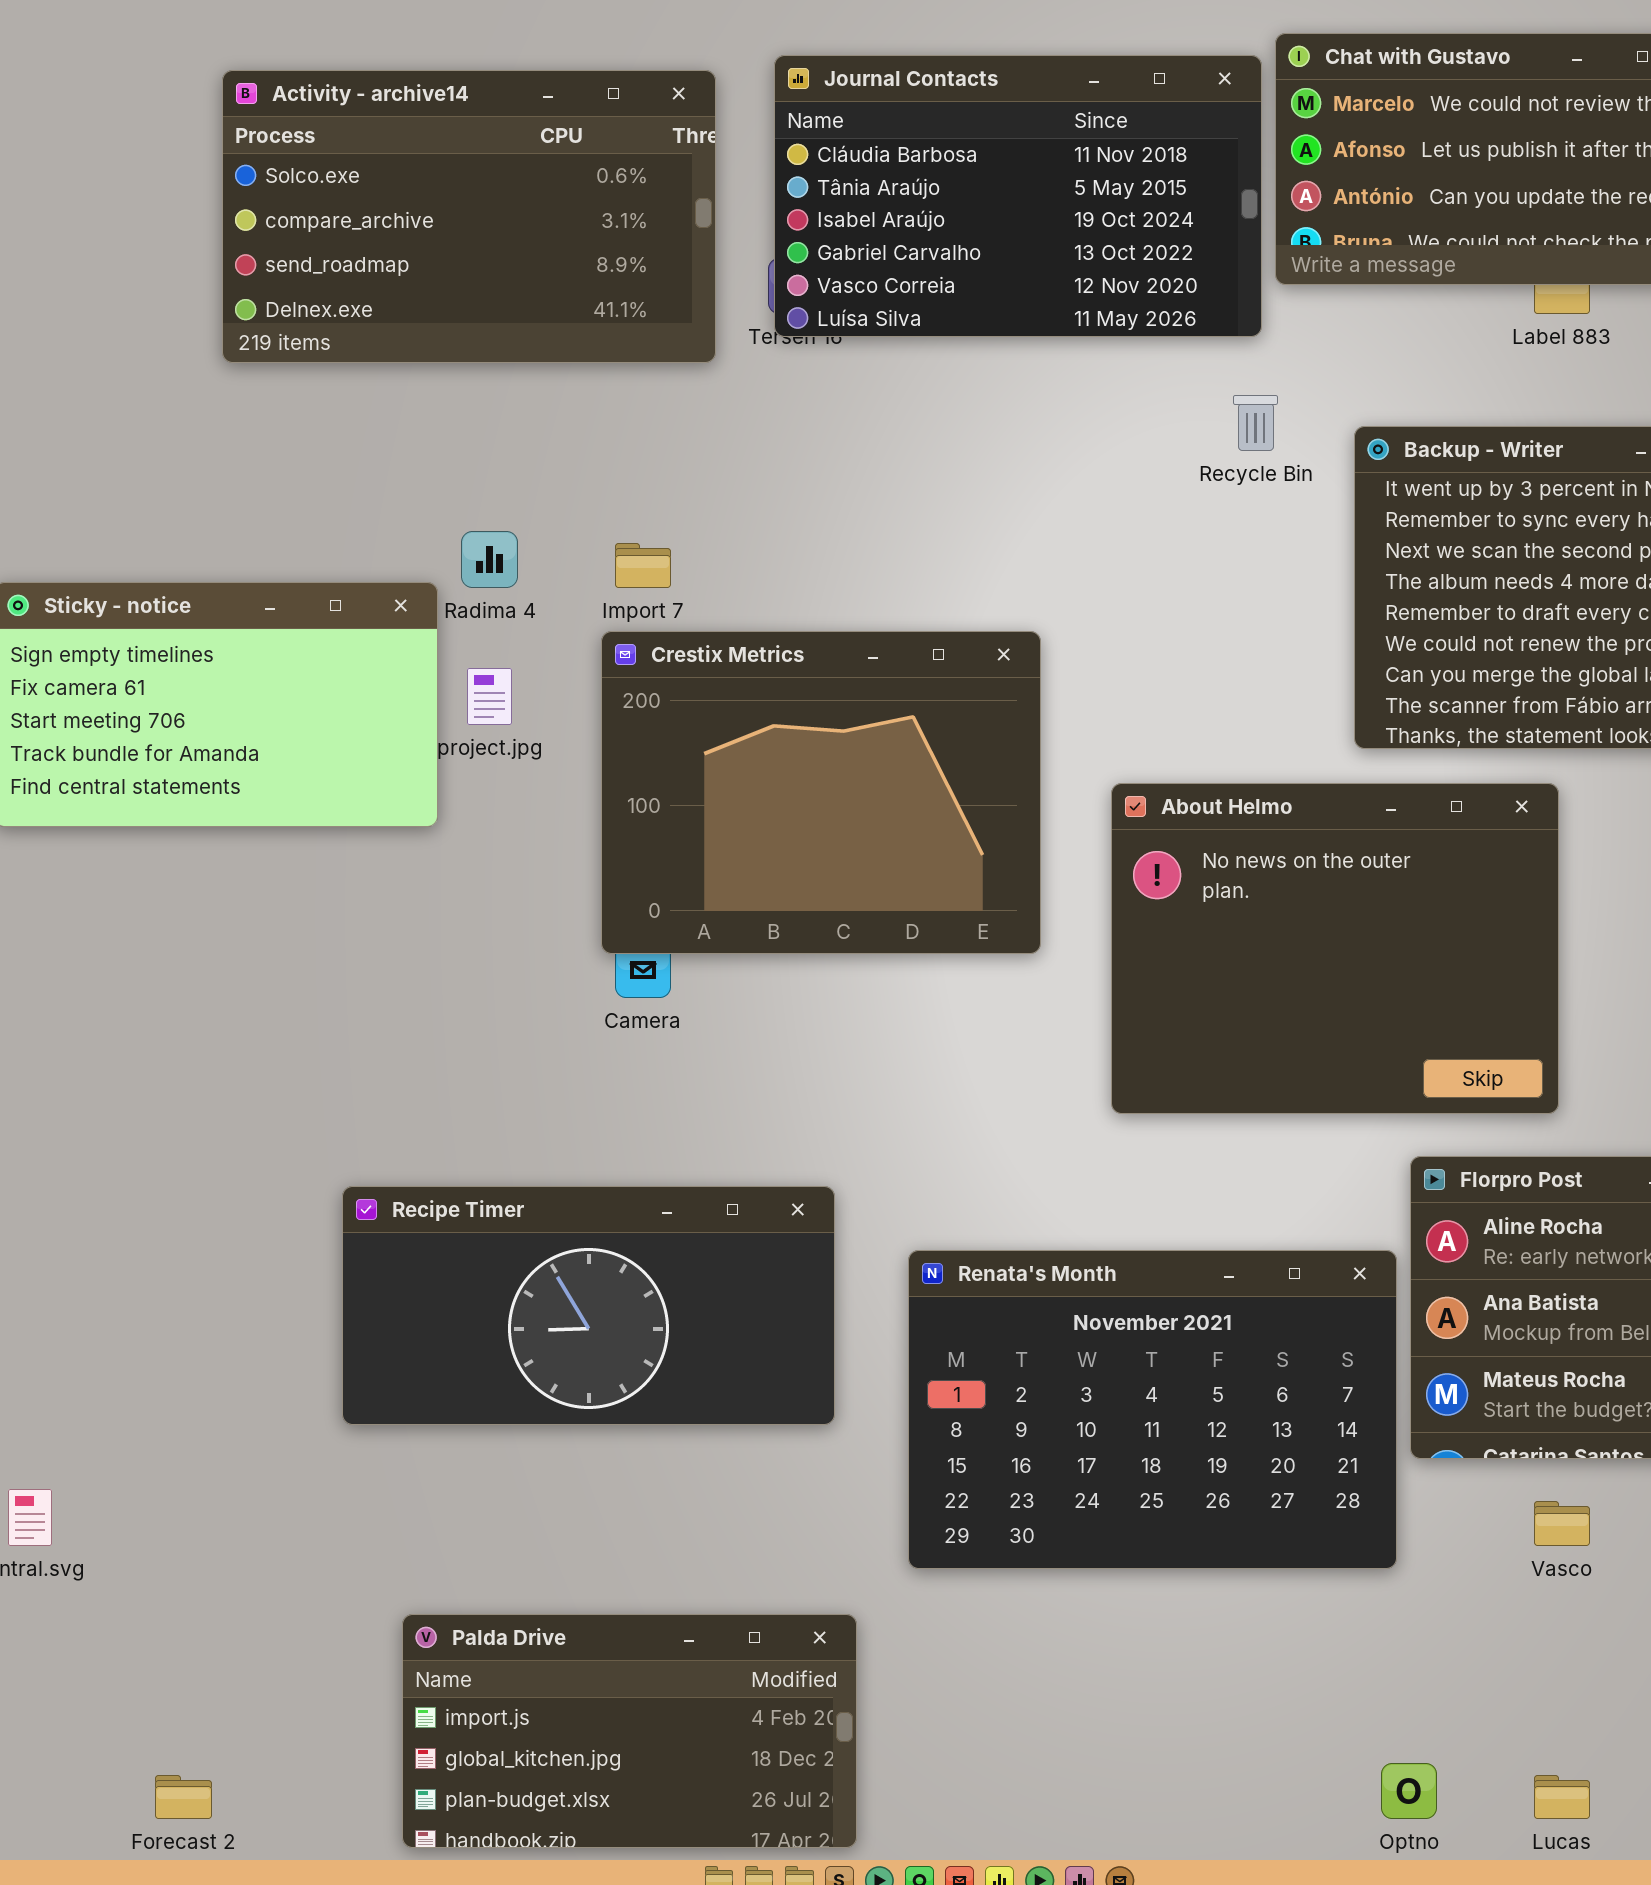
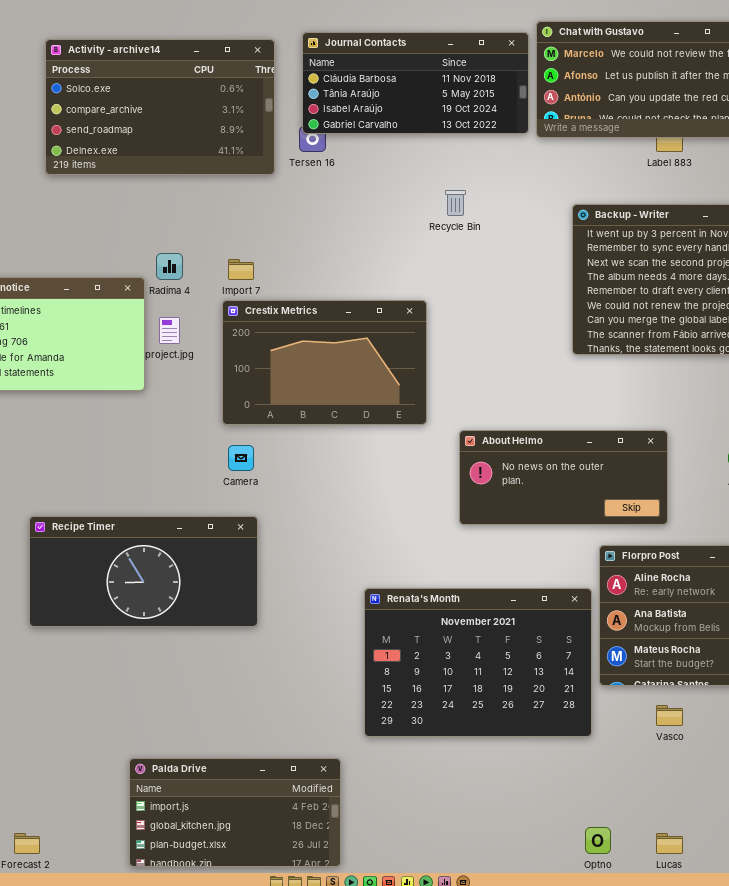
Journal Contacts: [774,55,1262,337] -> [302,32,529,134], resized
Recycle Bin: [1233,395,1278,451] -> [445,190,466,216], moved
Crestix Metrics: [601,631,1041,954] -> [222,300,427,425], resized
About Helmo: [1111,783,1559,1114] -> [459,430,668,525], resized
Recipe Timer: [342,1186,835,1425] -> [29,516,258,627], moved

